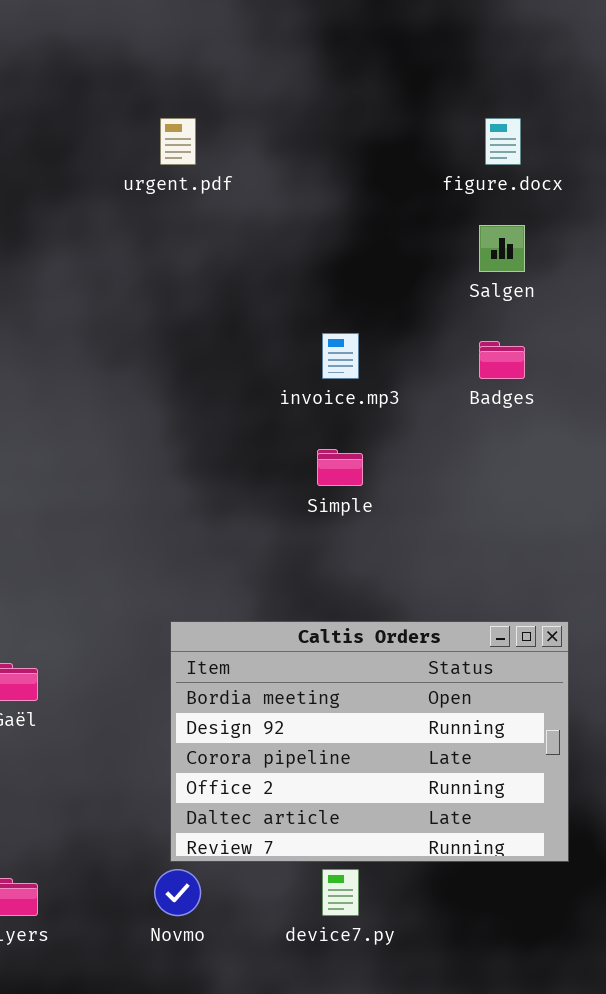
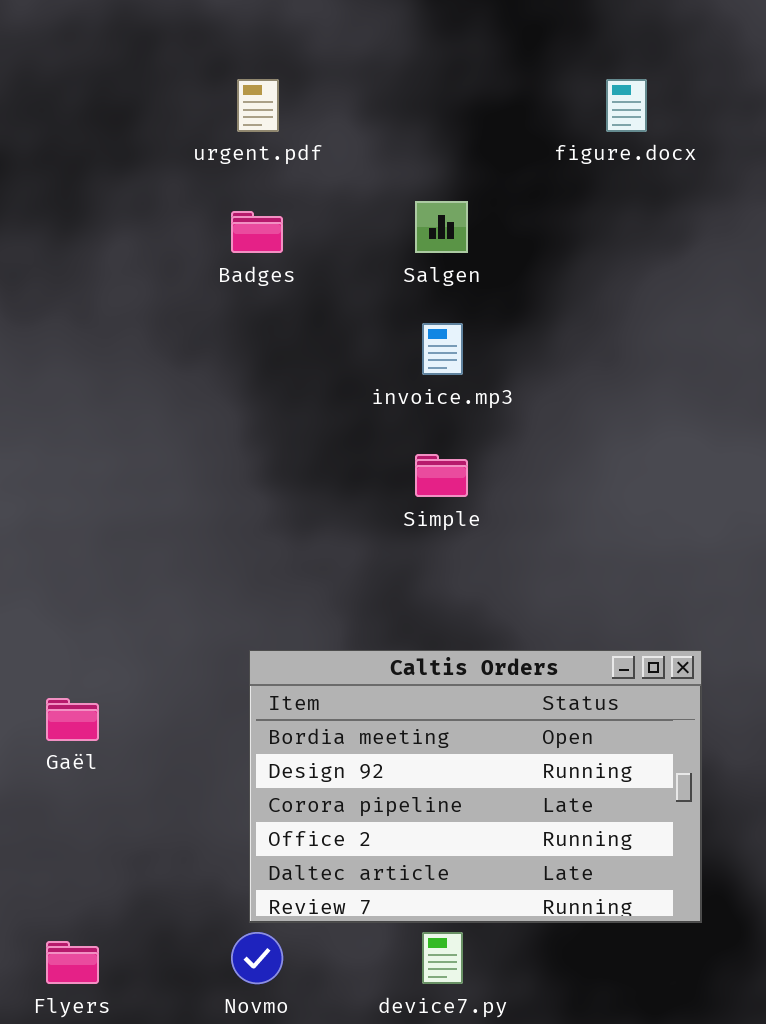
Salgen: [479,225,525,272] -> [415,201,468,253], moved
Badges: [479,341,525,379] -> [231,211,283,253], moved

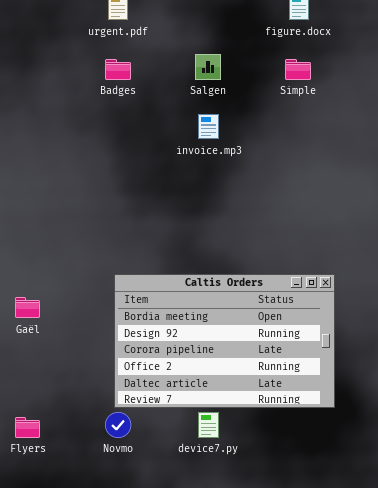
Simple: [415,454,468,497] -> [285,59,311,80], moved

